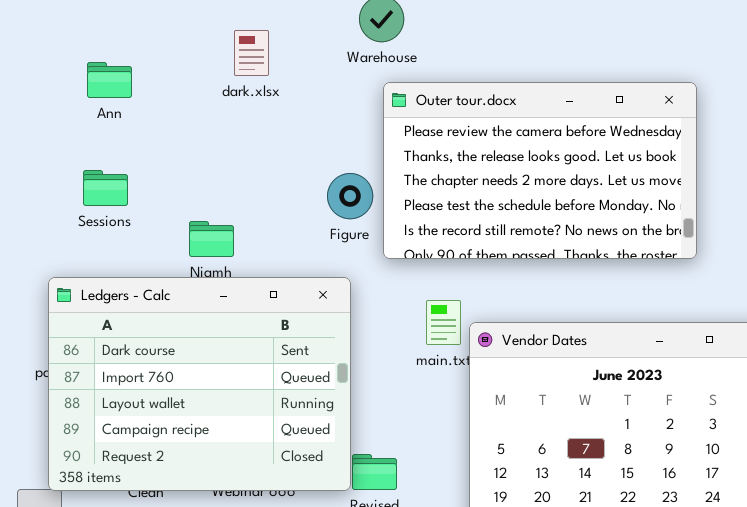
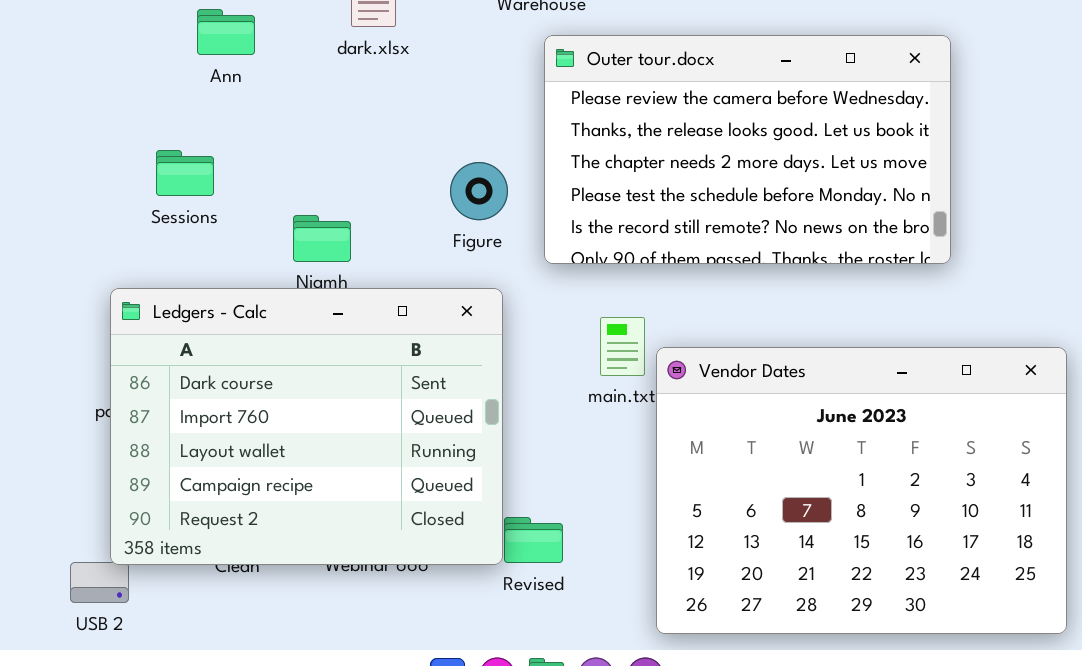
Ann: [87,62,132,98] -> [197,9,255,55], moved
Figure: [327,173,373,219] -> [450,162,508,220], moved

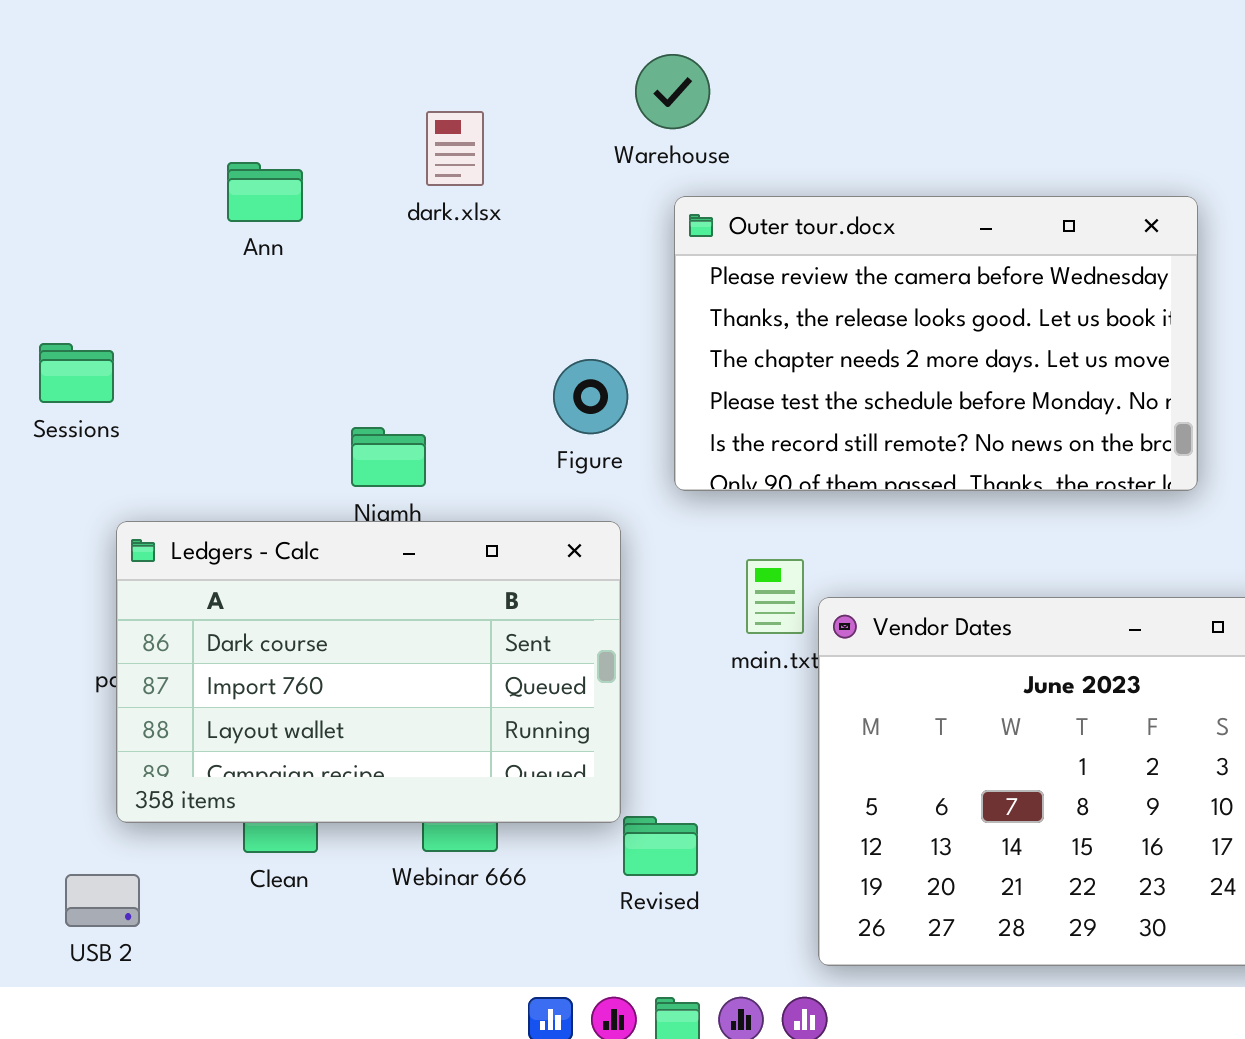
Sessions: [156,150,214,196] -> [39,343,114,403], moved
Ledgers - Calc: [110,288,503,565] -> [116,521,621,823], resized

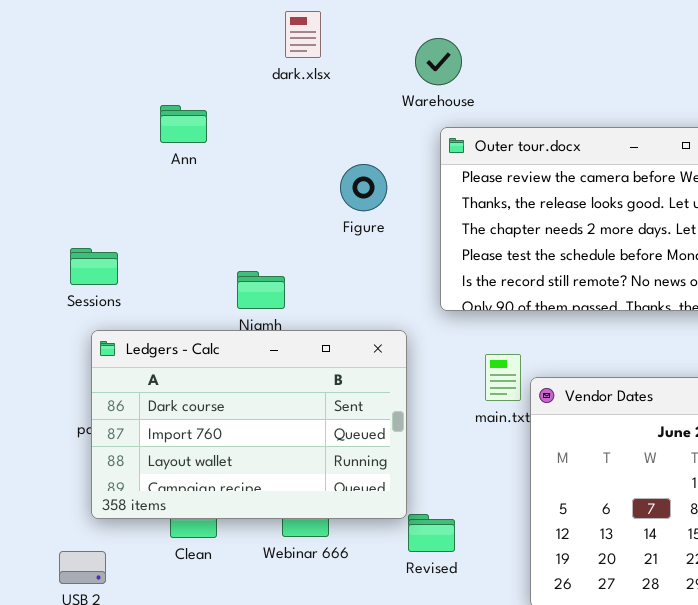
dark.xlsx: [426,111,484,186] -> [285,11,321,58], moved
Sessions: [39,343,114,403] -> [70,248,118,285], moved
Figure: [553,359,628,434] -> [340,164,387,211], moved

